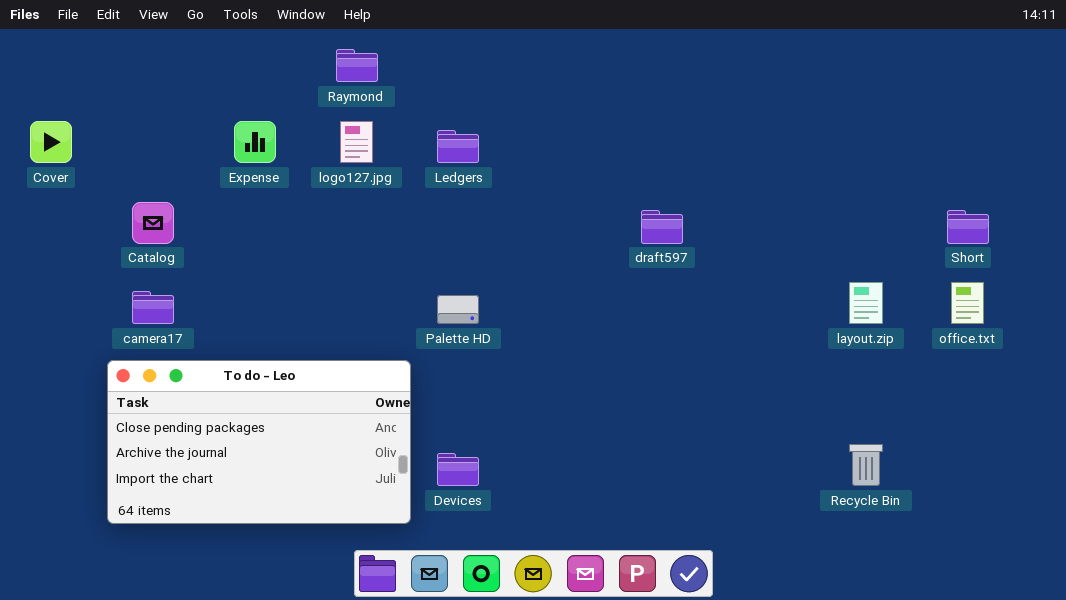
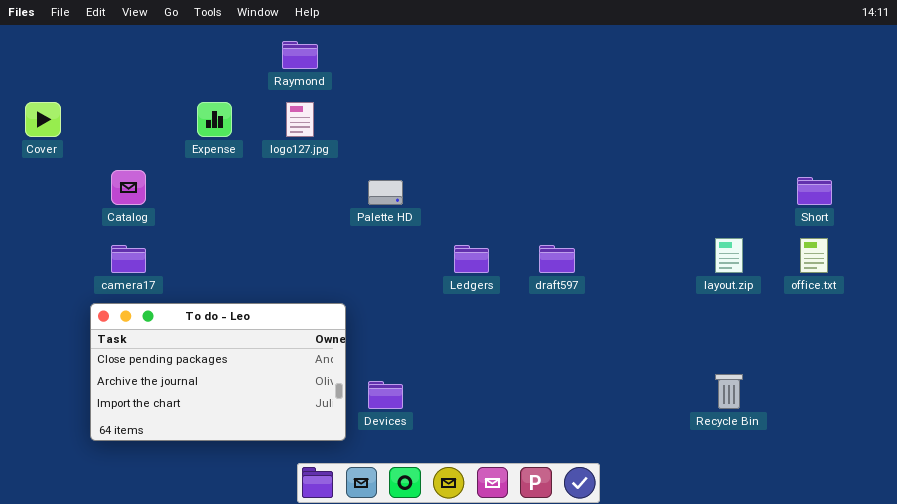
Ledgers: [437,130,479,163] -> [454,245,489,273], moved
draft597: [641,210,683,244] -> [539,245,575,273], moved
Palette HD: [437,295,479,324] -> [368,180,403,205], moved

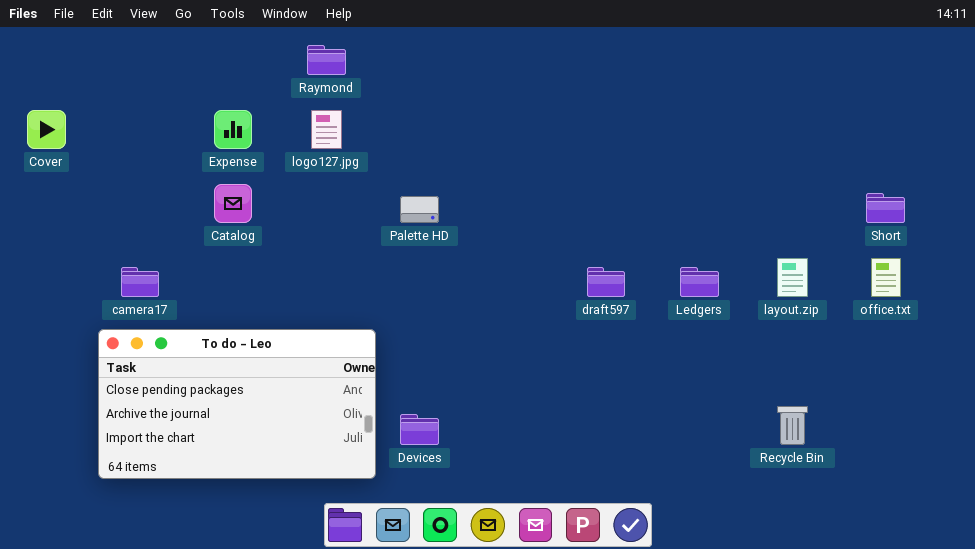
Catalog: [111,170,146,205] -> [214,184,252,223], moved
Ledgers: [454,245,489,273] -> [680,267,719,297], moved

